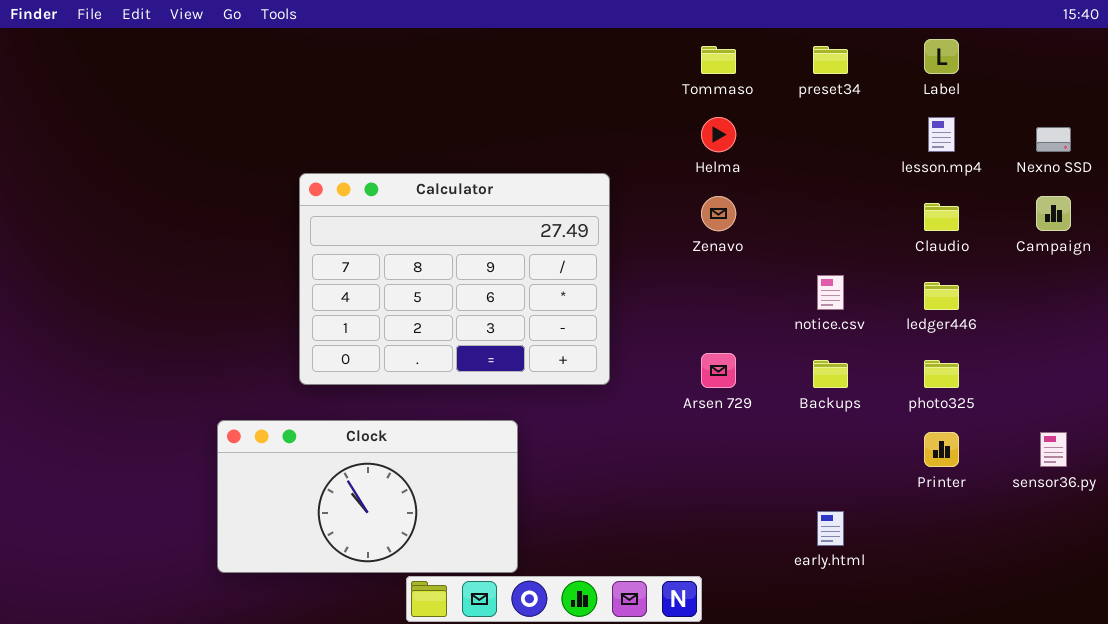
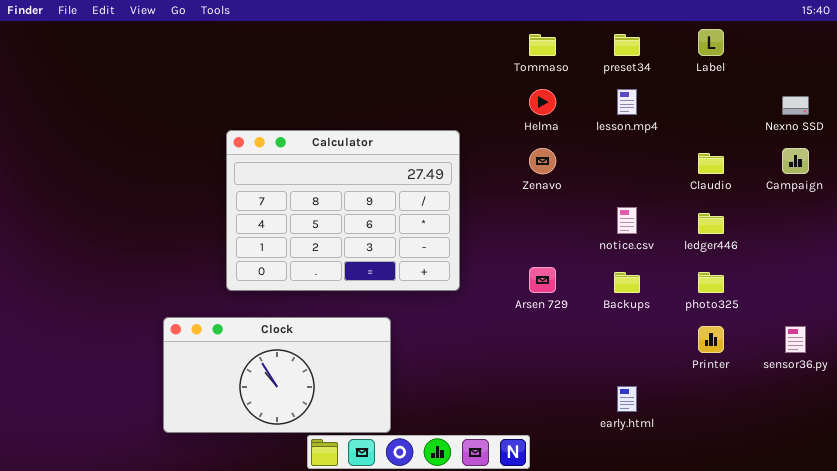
lesson.mp4: [928,117,955,152] -> [617,89,637,115], moved

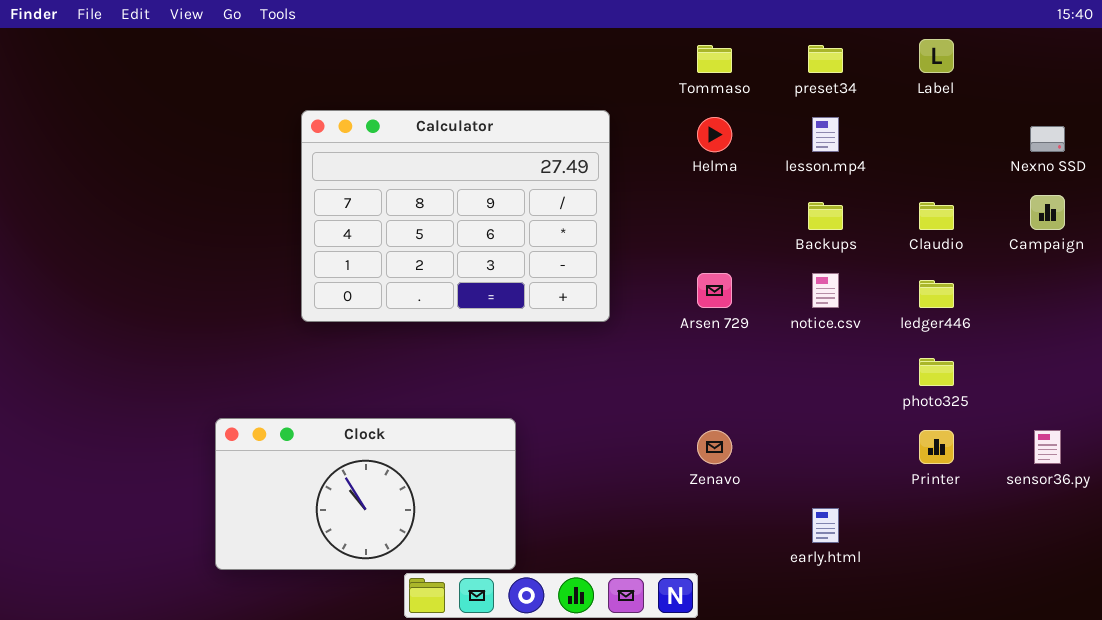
Calculator: [226,130,460,291] -> [301,110,610,322], moved
Zenavo: [529,148,556,174] -> [697,430,732,464], moved
Arsen 729: [529,267,556,293] -> [697,273,732,308], moved
Backups: [614,272,640,293] -> [808,202,843,230], moved

